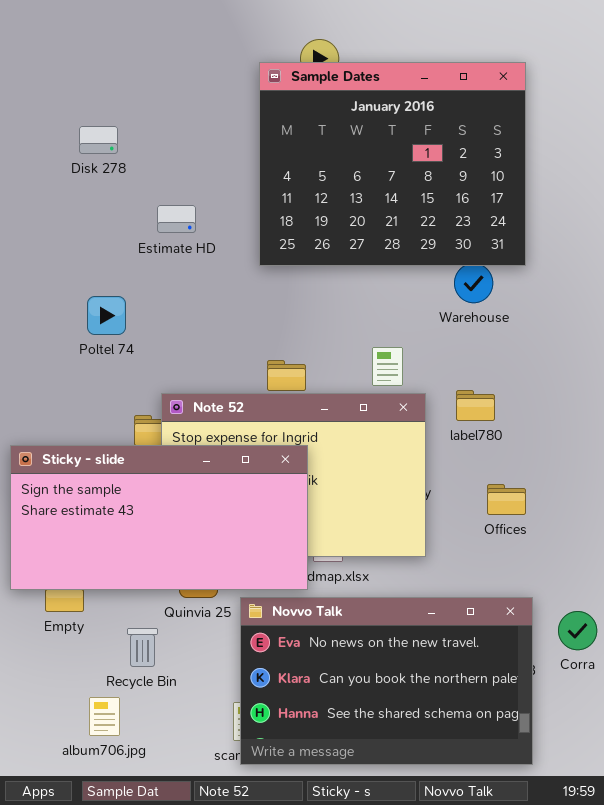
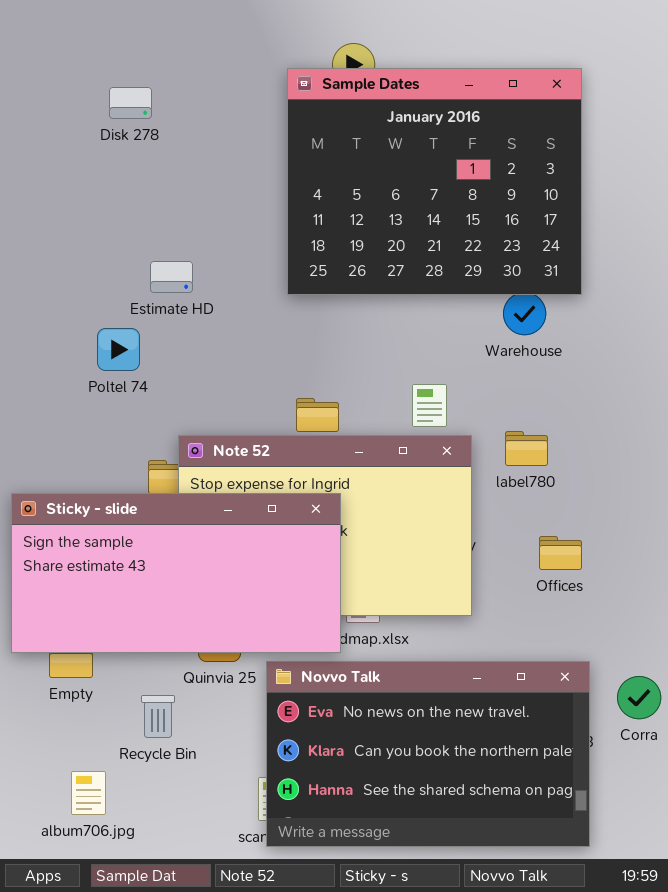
Disk 278: [79,126,118,154] -> [109,87,152,119], moved
Estimate HD: [157,205,196,233] -> [150,261,193,293], moved
album706.jpg: [89,697,120,736] -> [71,771,106,815], moved

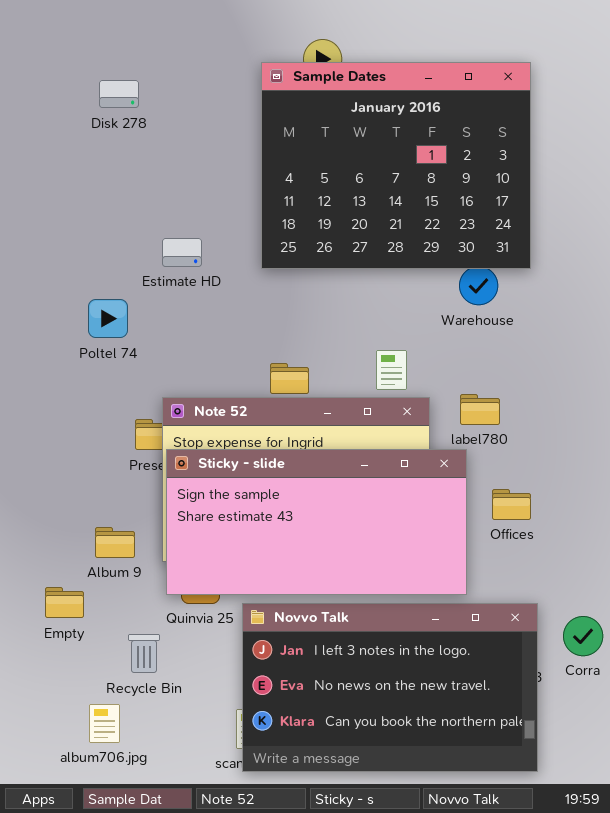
Estimate HD: [150,261,193,293] -> [162,238,202,267], moved
Sticky - slide: [11,493,341,653] -> [166,449,467,595], moved
Novvo Talk: [266,661,590,847] -> [242,603,538,772], scrolled up 1 row
album706.jpg: [71,771,106,815] -> [89,704,120,743], moved

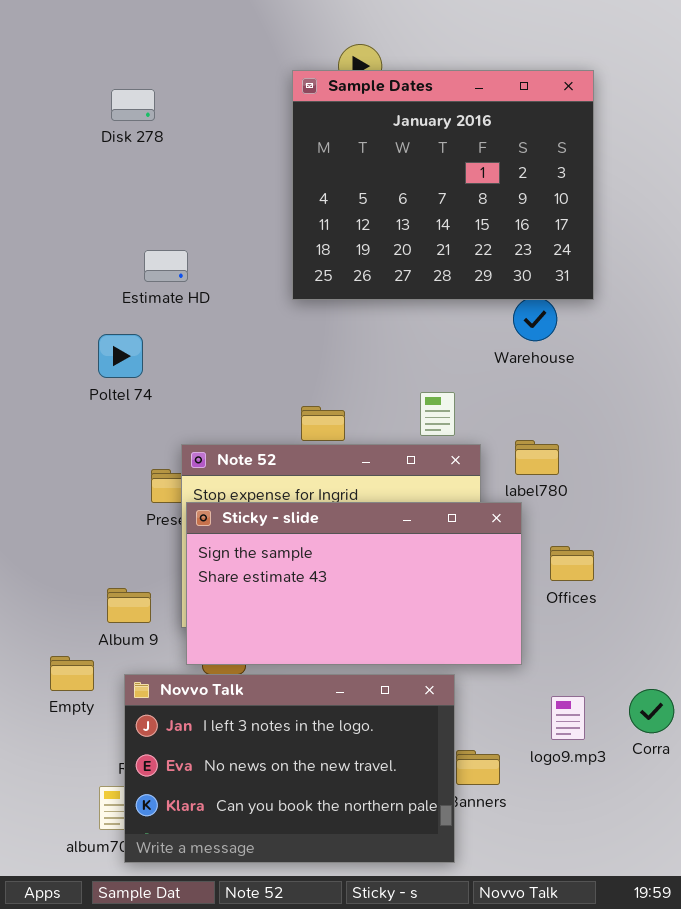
Estimate HD: [162,238,202,267] -> [144,250,188,282], moved
Novvo Talk: [242,603,538,772] -> [124,674,455,863], moved

